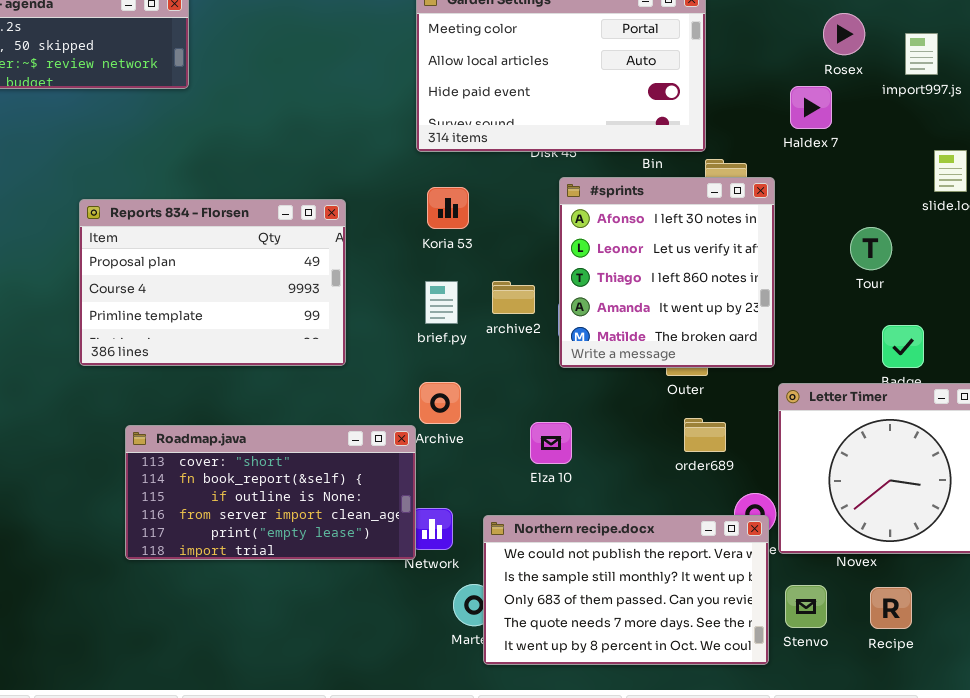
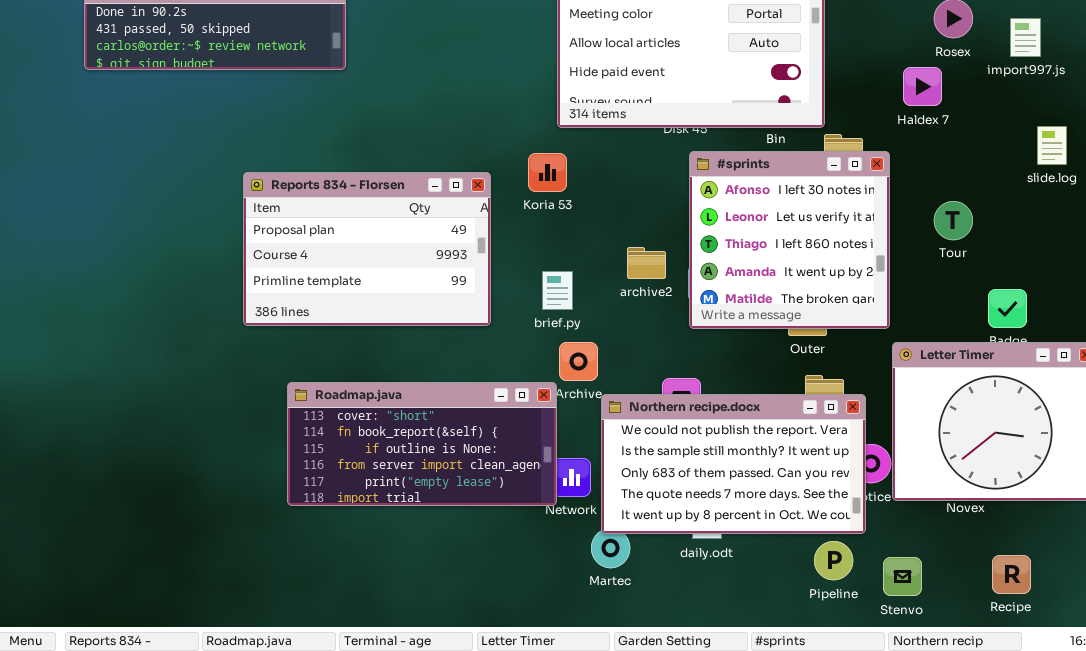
Koria 53: [427,187,469,229] -> [528,153,567,192], moved
Tour: [850,227,892,270] -> [934,201,973,240], moved
brief.py: [425,281,458,324] -> [542,271,573,310], moved
Northern recipe.docx: [483,515,769,665] -> [601,394,866,534], moved
Stenvo: [785,585,827,628] -> [883,557,922,596], moved
Recipe: [870,587,912,629] -> [992,555,1031,594], moved

